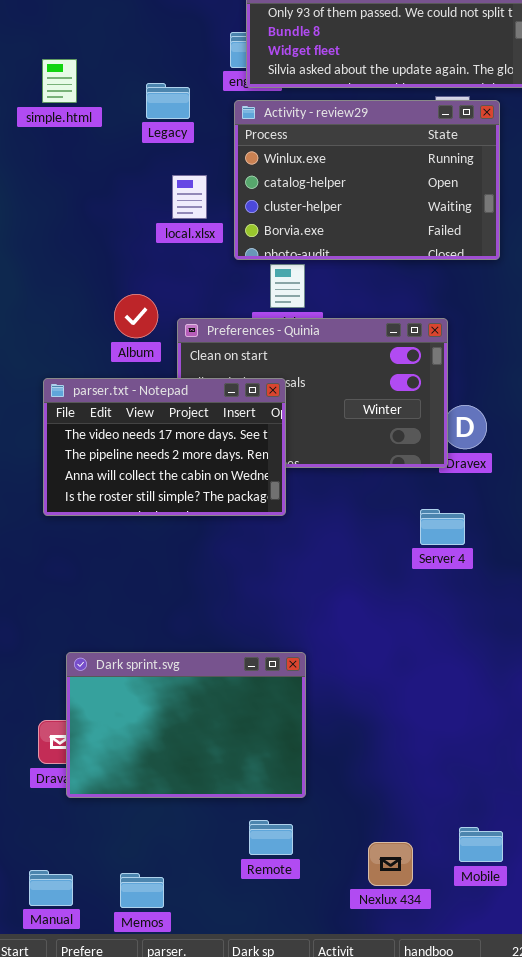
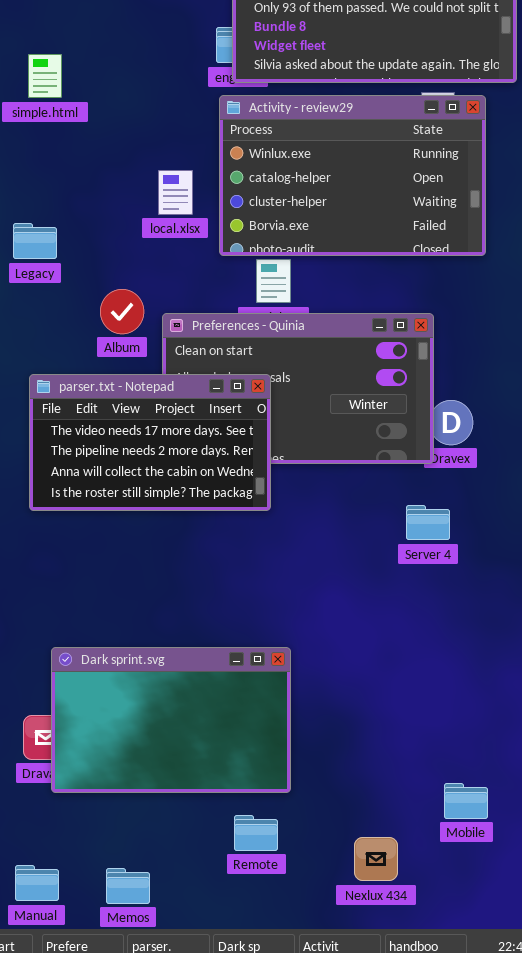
Legacy: [146,83,190,119] -> [13,223,57,259], moved
Mobile: [459,827,503,862] -> [444,783,488,819], moved

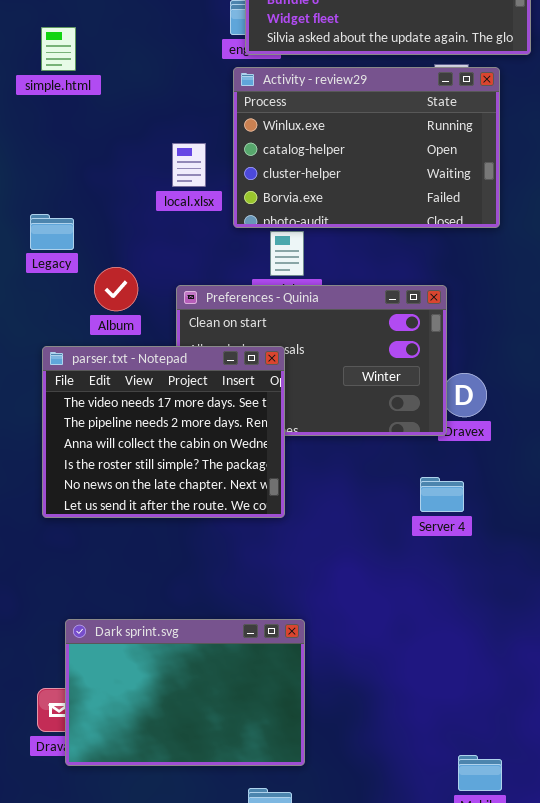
Legacy: [13,223,57,259] -> [30,214,74,250], moved
Album: [100,289,144,334] -> [94,267,138,311], moved
parser.txt - Notepad: [29,374,271,511] -> [42,346,285,518], resized

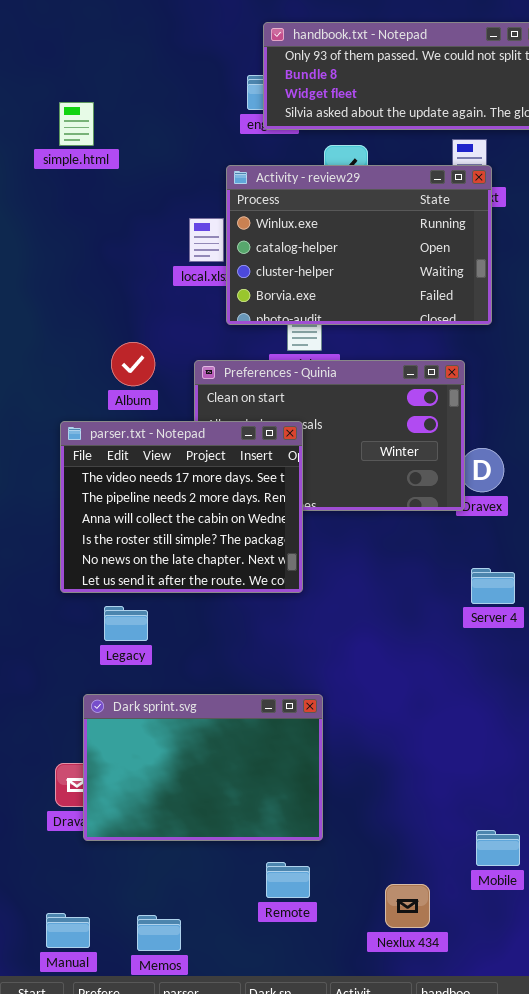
Activity - review29: [233,67,500,228] -> [226,165,492,325], moved
Legacy: [30,214,74,250] -> [104,606,148,641], moved
Server 4: [420,477,464,512] -> [471,568,515,604], moved

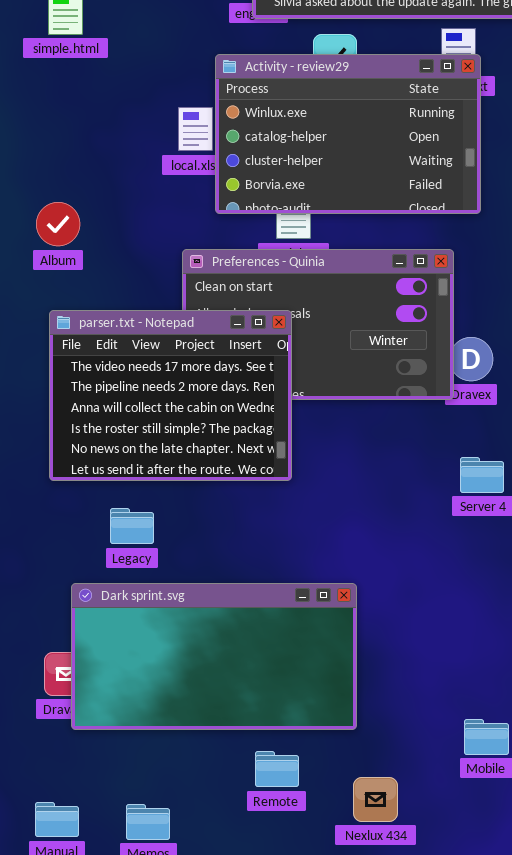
Album: [111,342,155,386] -> [36,202,80,246], moved
Legacy: [104,606,148,641] -> [110,508,154,544], moved
Dark sprint.svg: [83,694,323,841] -> [71,583,357,730], resized
Nexlux 434: [385,884,430,928] -> [353,777,398,822], moved

